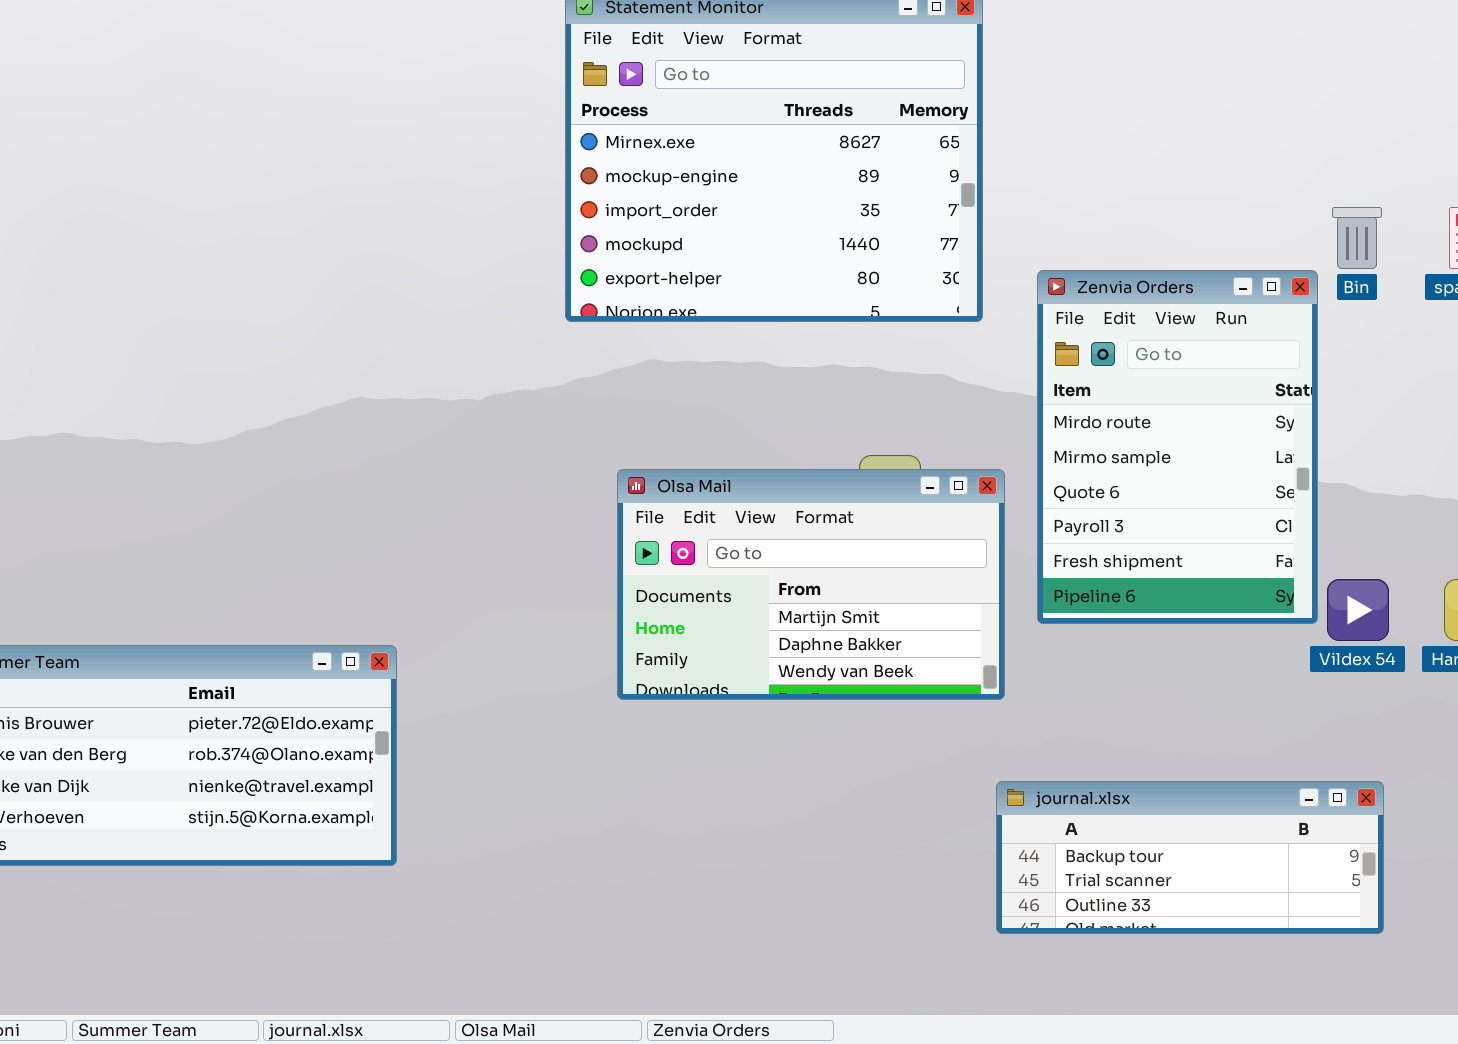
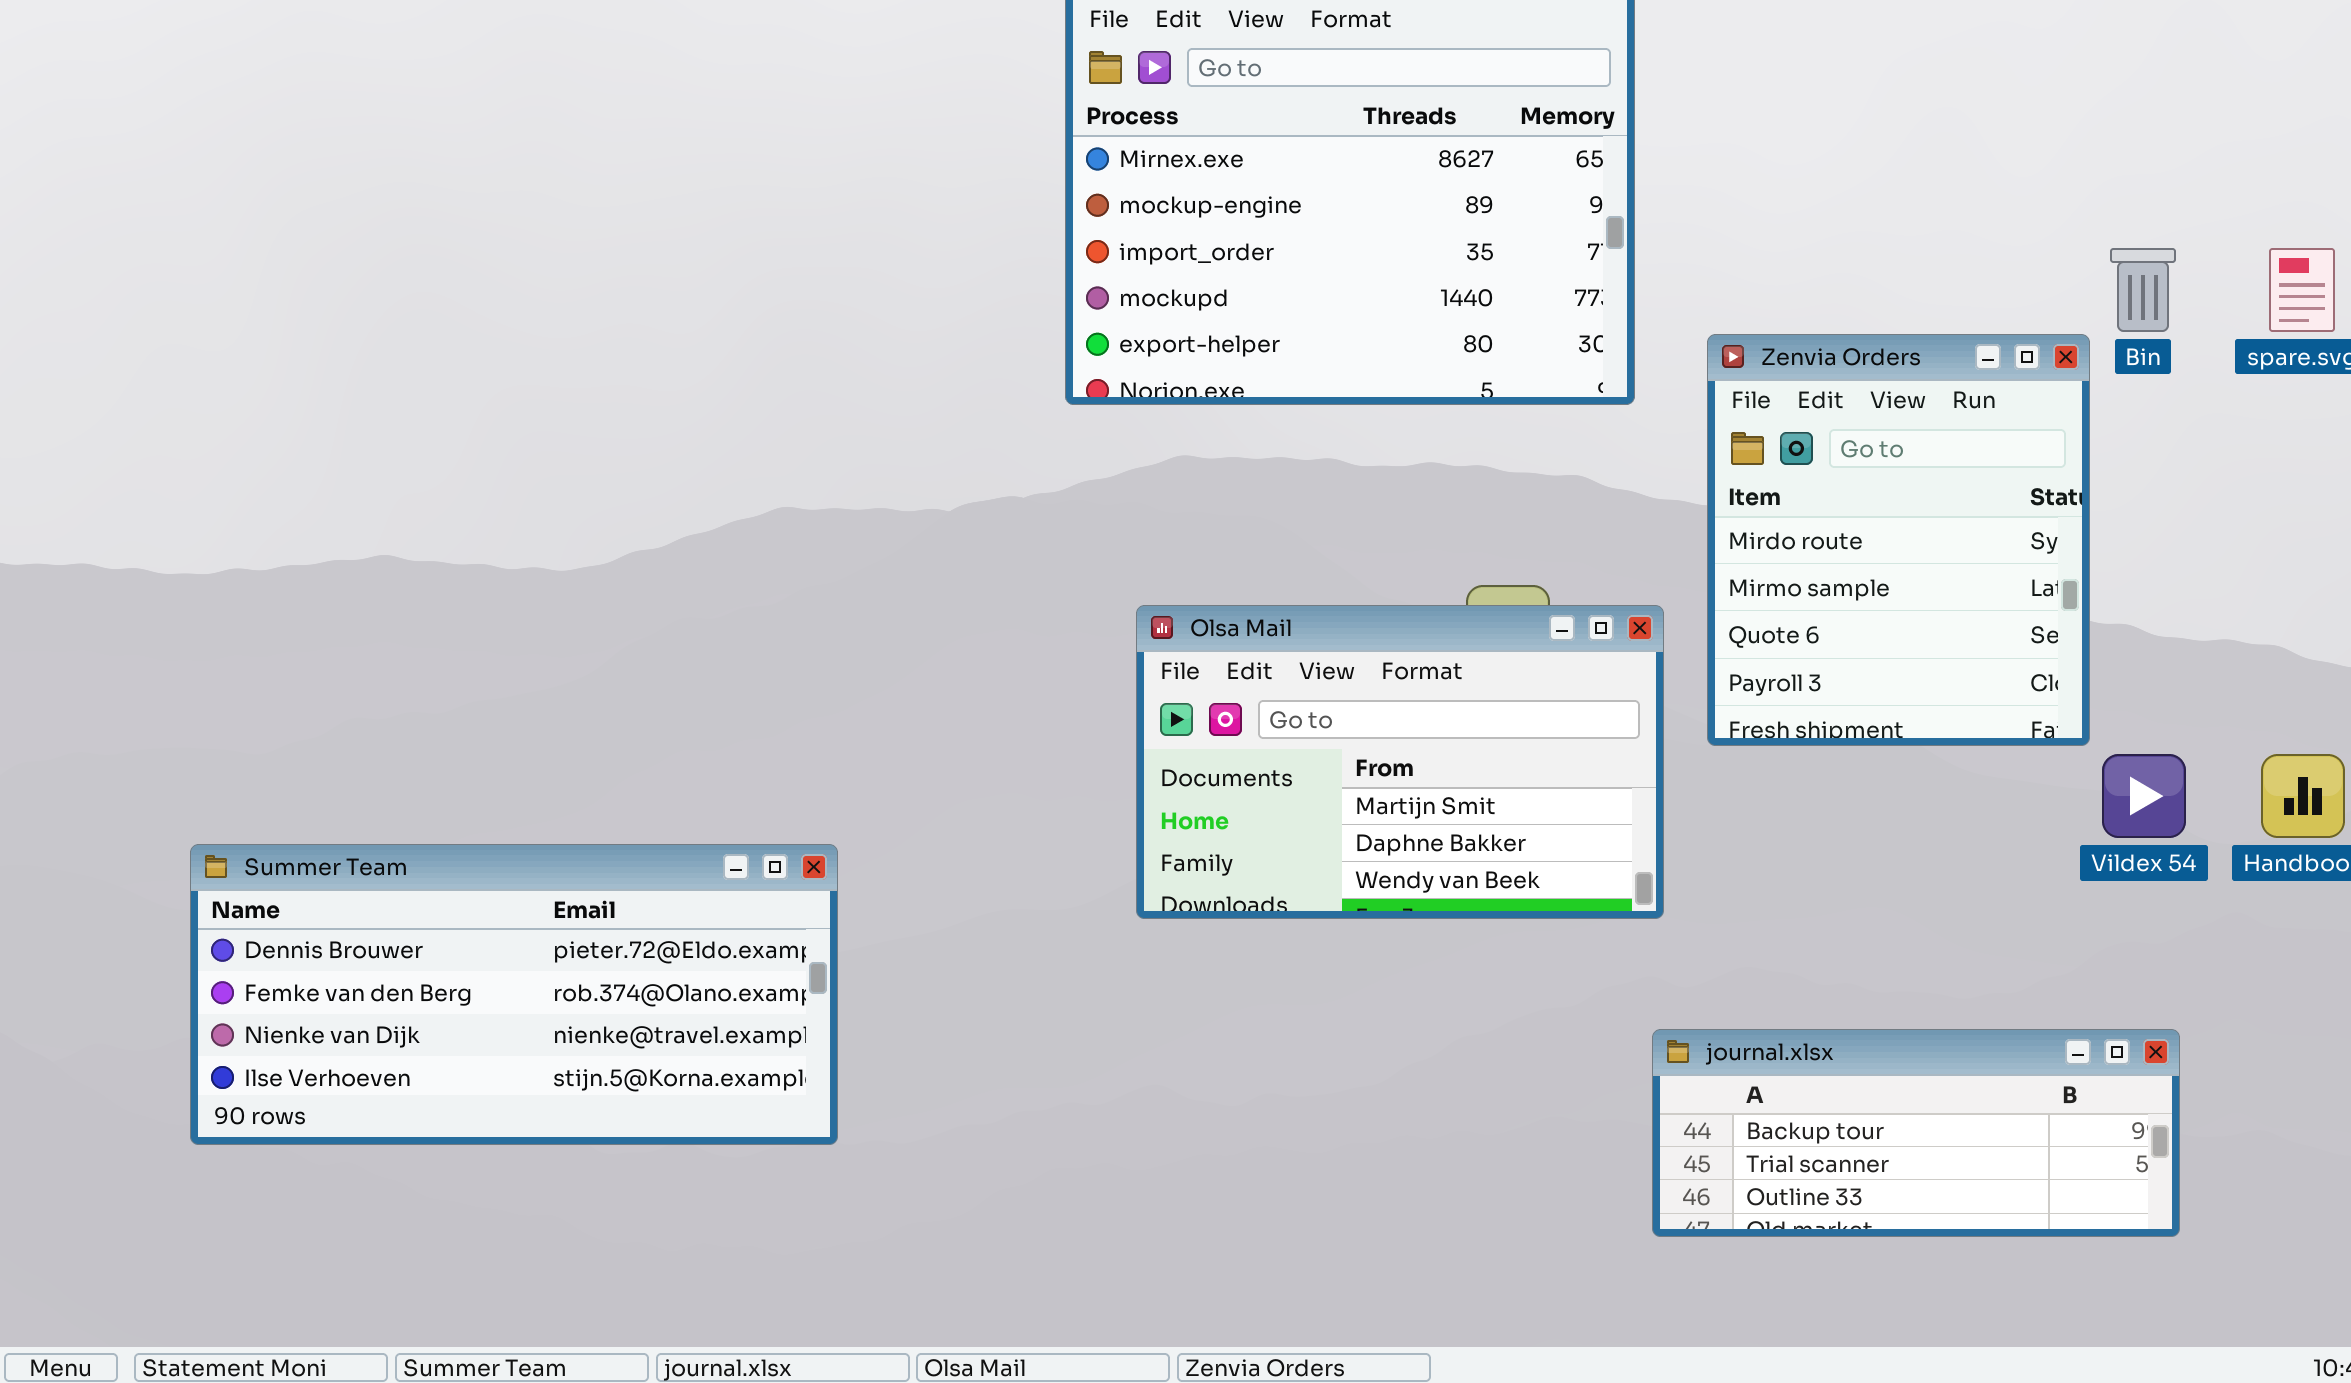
Zenvia Orders: [1037,270,1318,624] -> [1707,334,2090,746], resized

